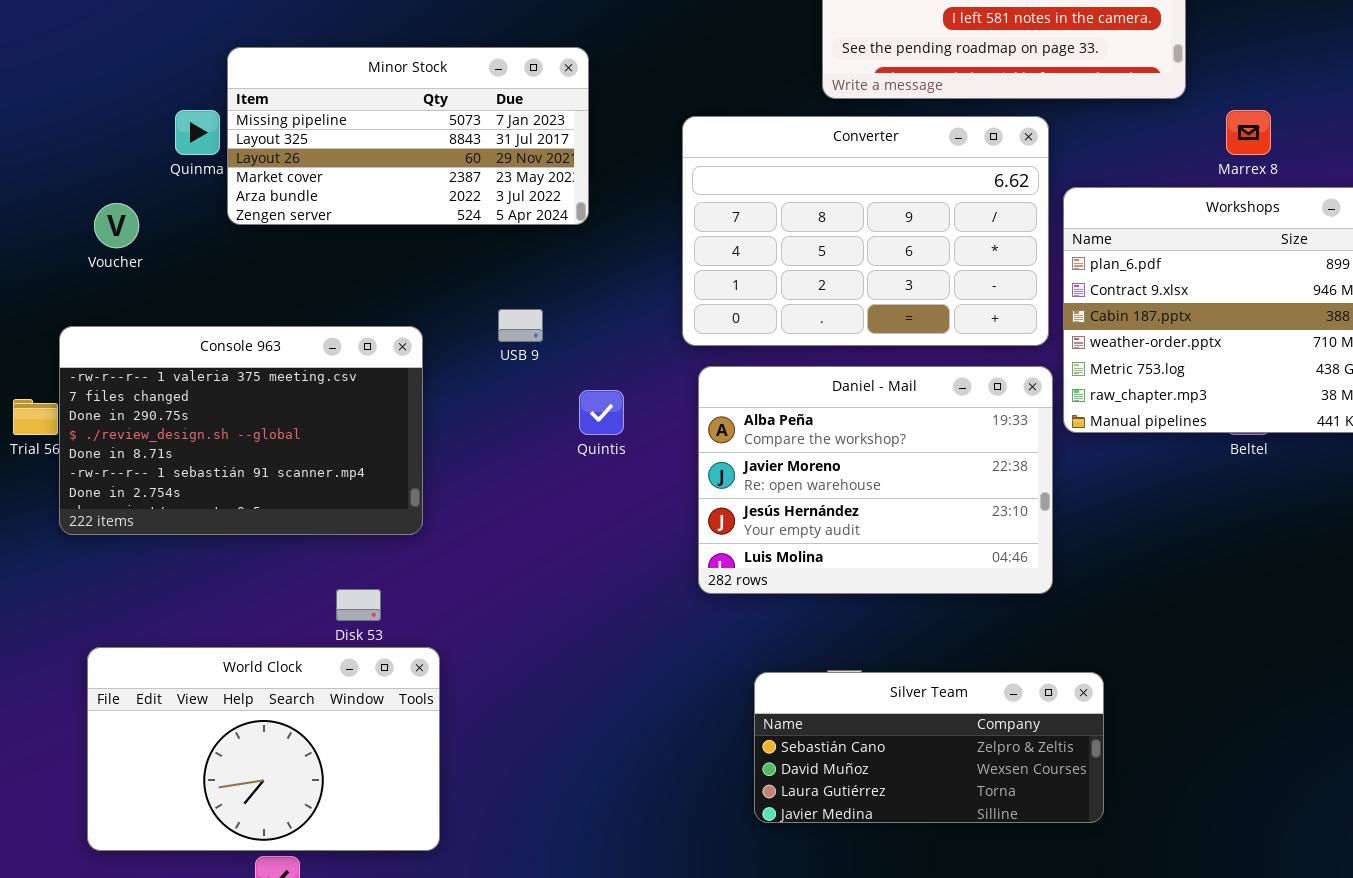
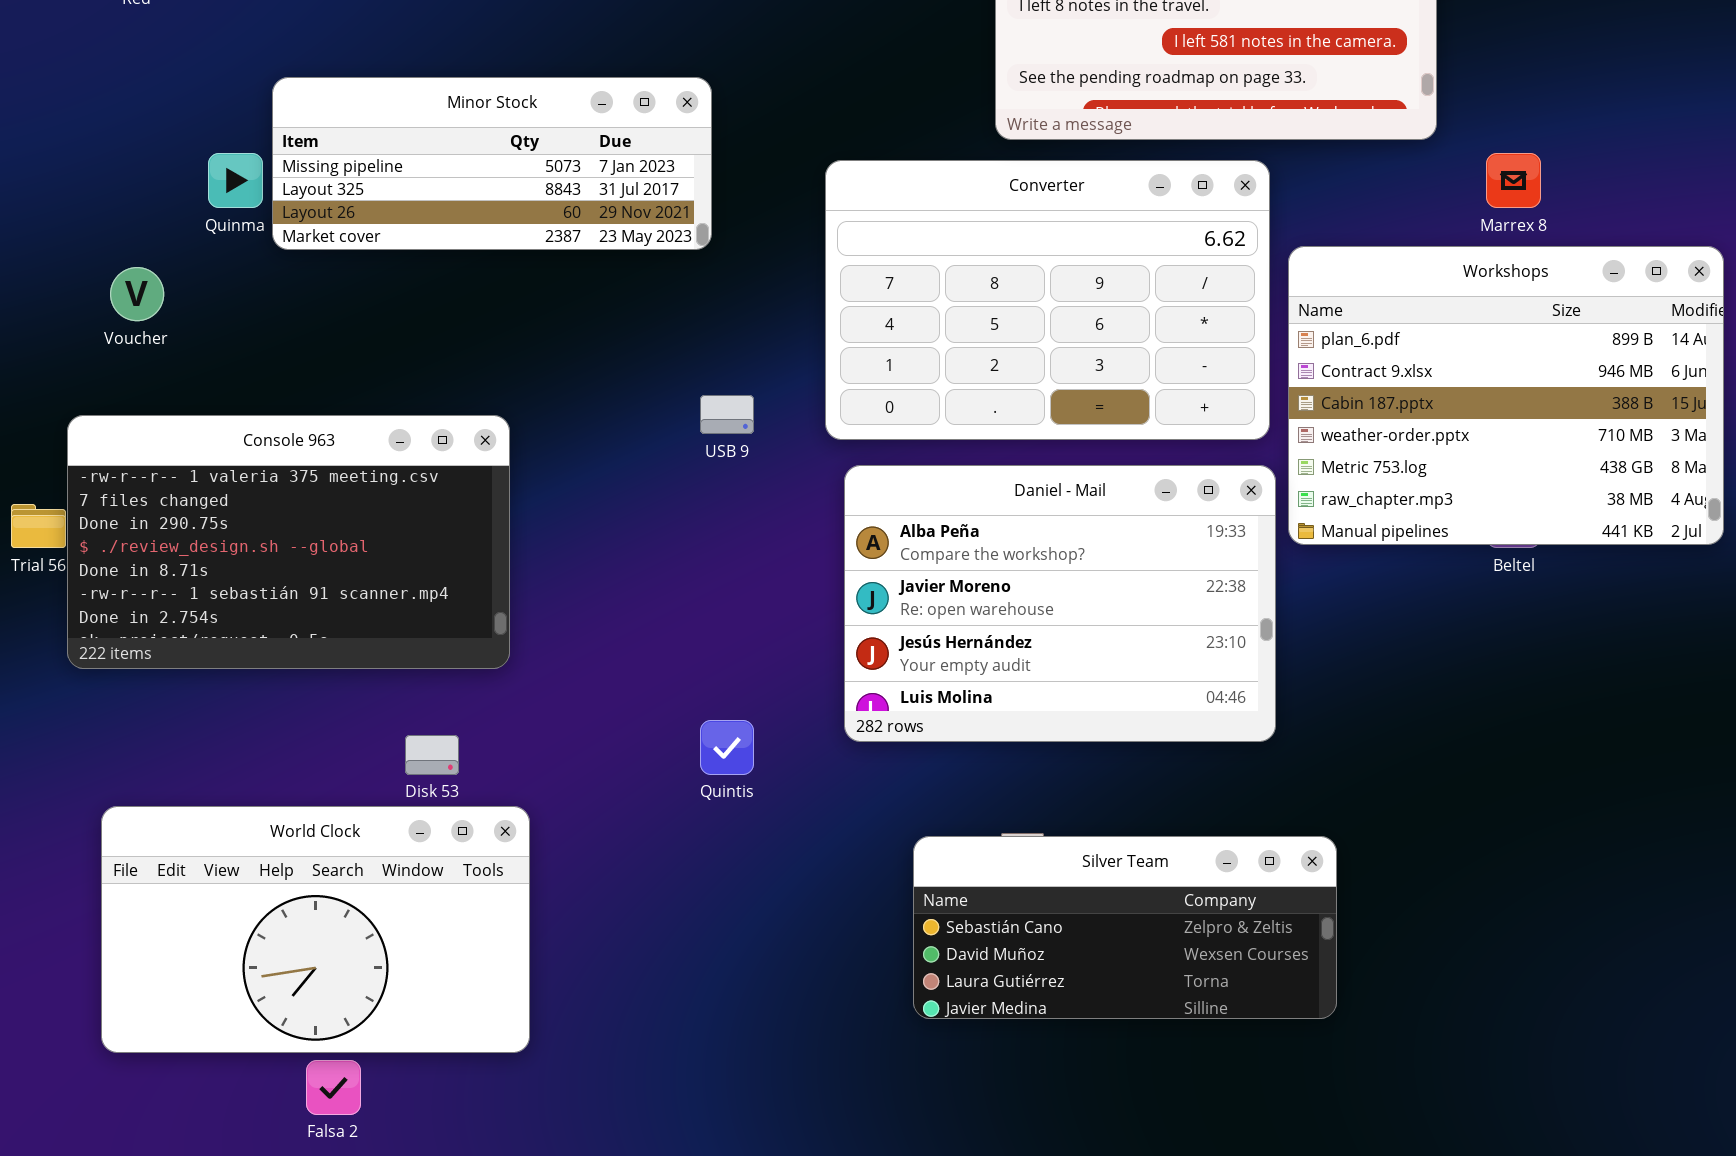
Minor Stock: [227,47,589,225] -> [272,77,712,250], resized
USB 9: [498,309,543,342] -> [700,395,754,434], moved
Quintis: [579,390,624,435] -> [700,720,754,775], moved

